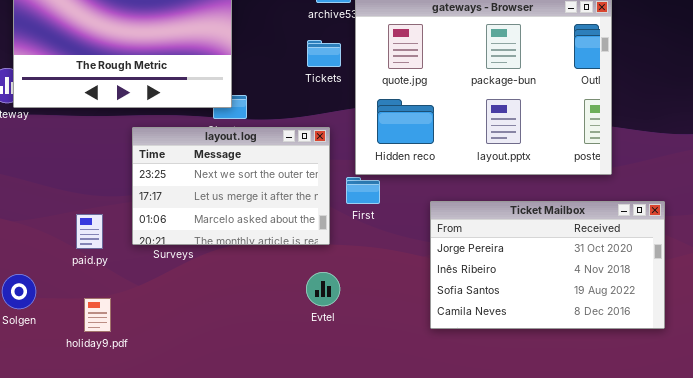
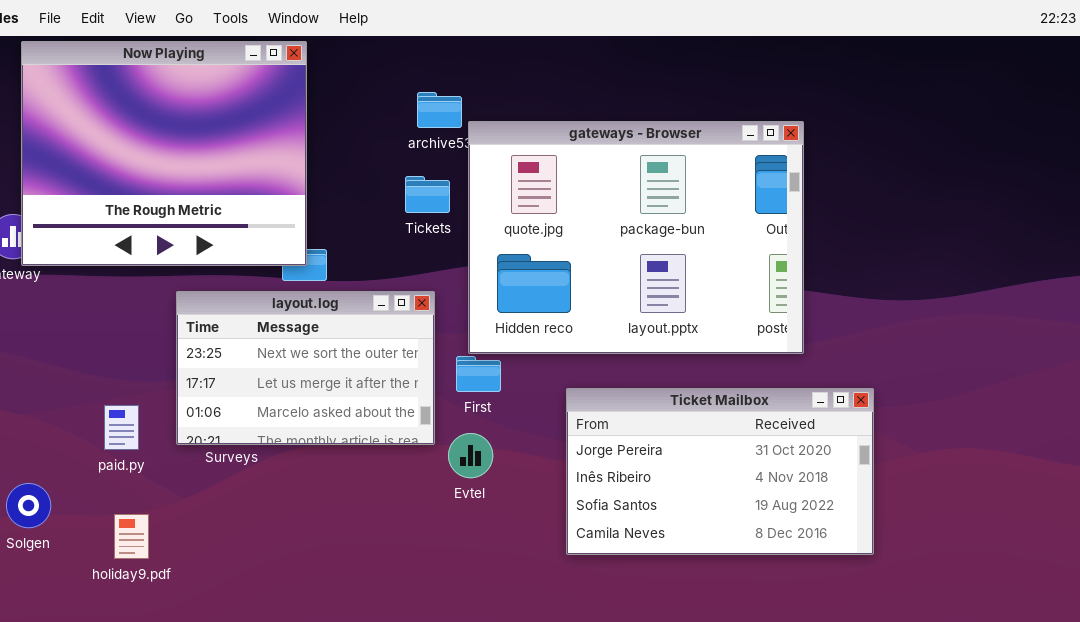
Evtel: [306,272,340,306] -> [448,433,493,478], moved

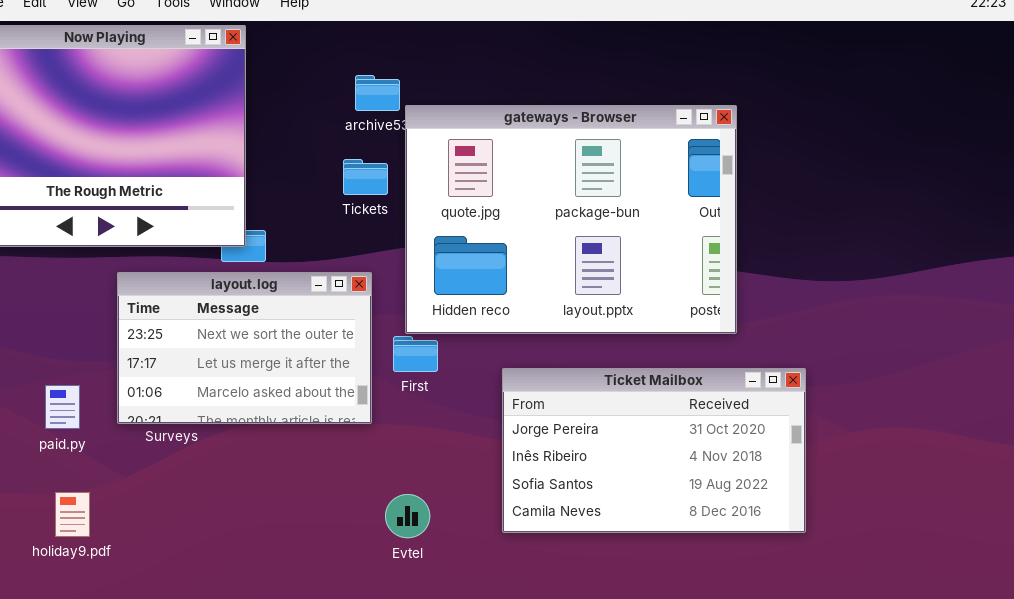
Evtel: [448,433,493,478] -> [385,494,430,538], moved

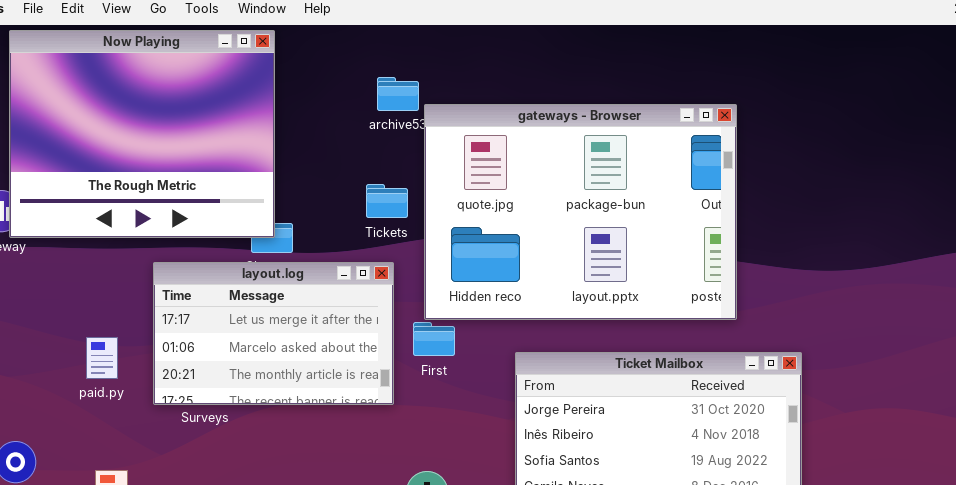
Tickets: [343,159,388,195] -> [366,184,408,218], moved
layout.log: [117,272,372,424] -> [153,262,394,405], scrolled down 1 row
paid.py: [45,385,80,429] -> [86,337,118,379], moved

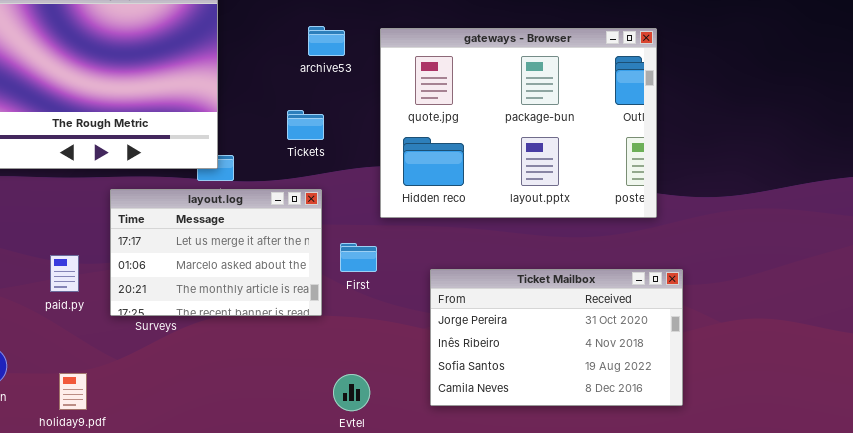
gateways - Browser: [424,104,737,320] -> [380,28,657,218], moved
Tickets: [366,184,408,218] -> [287,110,324,140], moved

